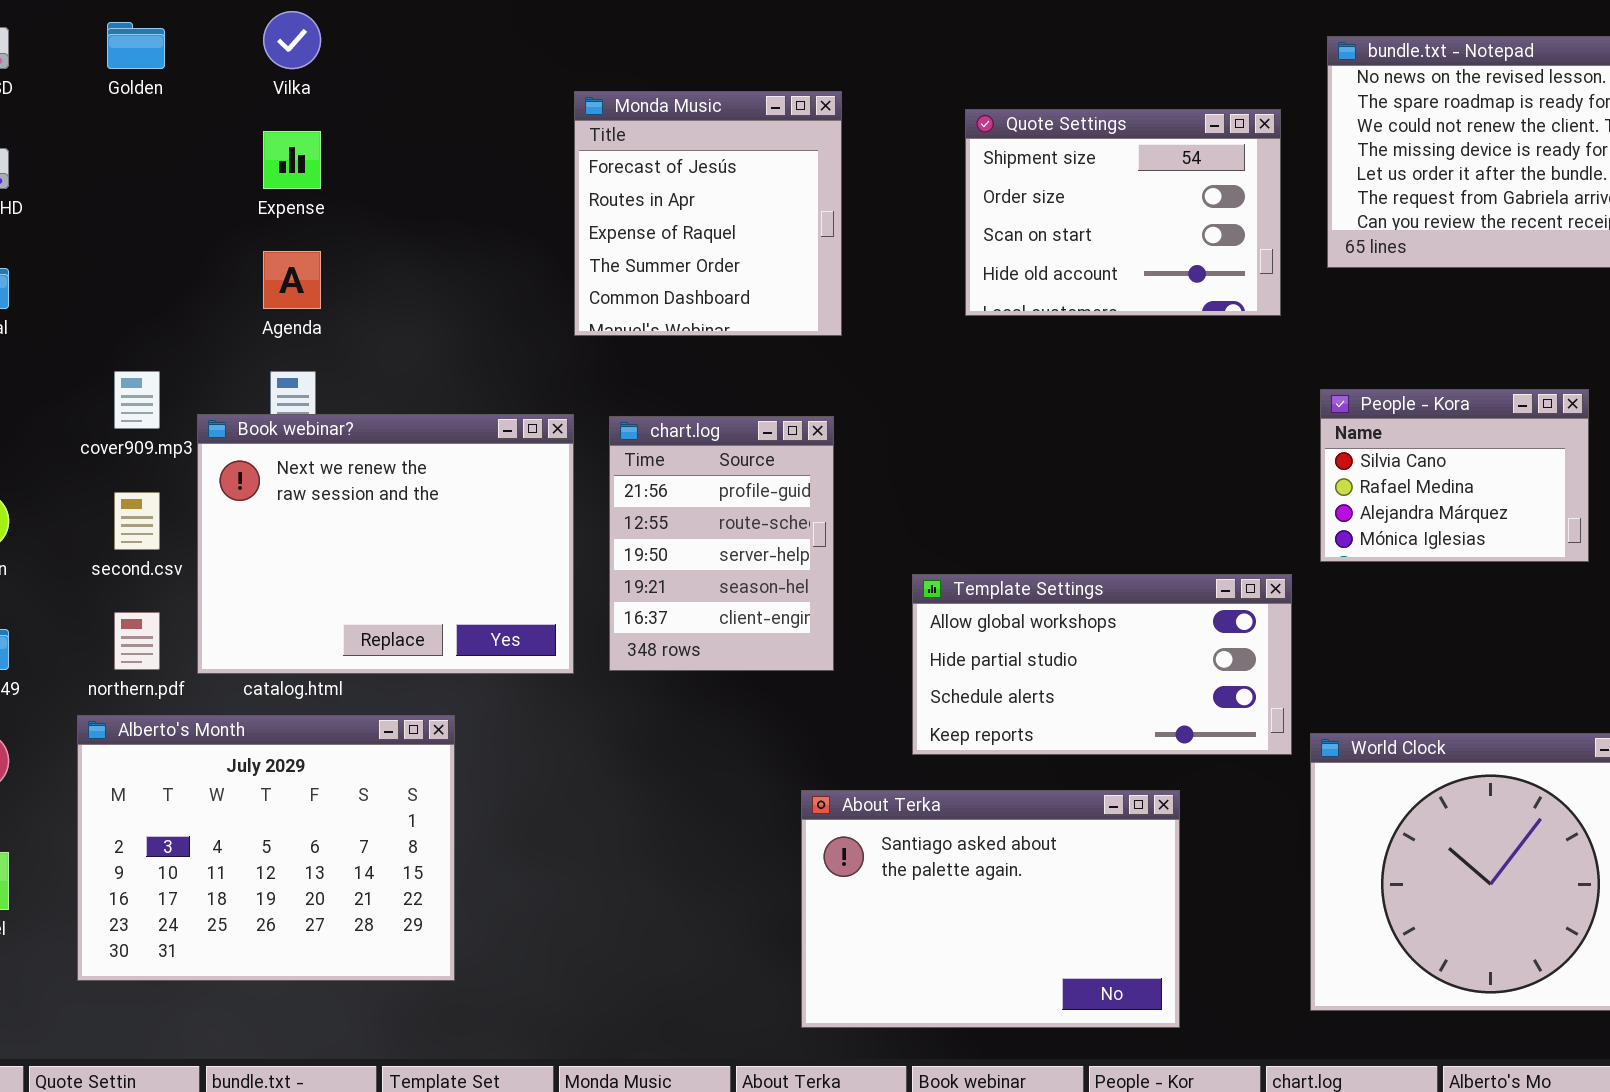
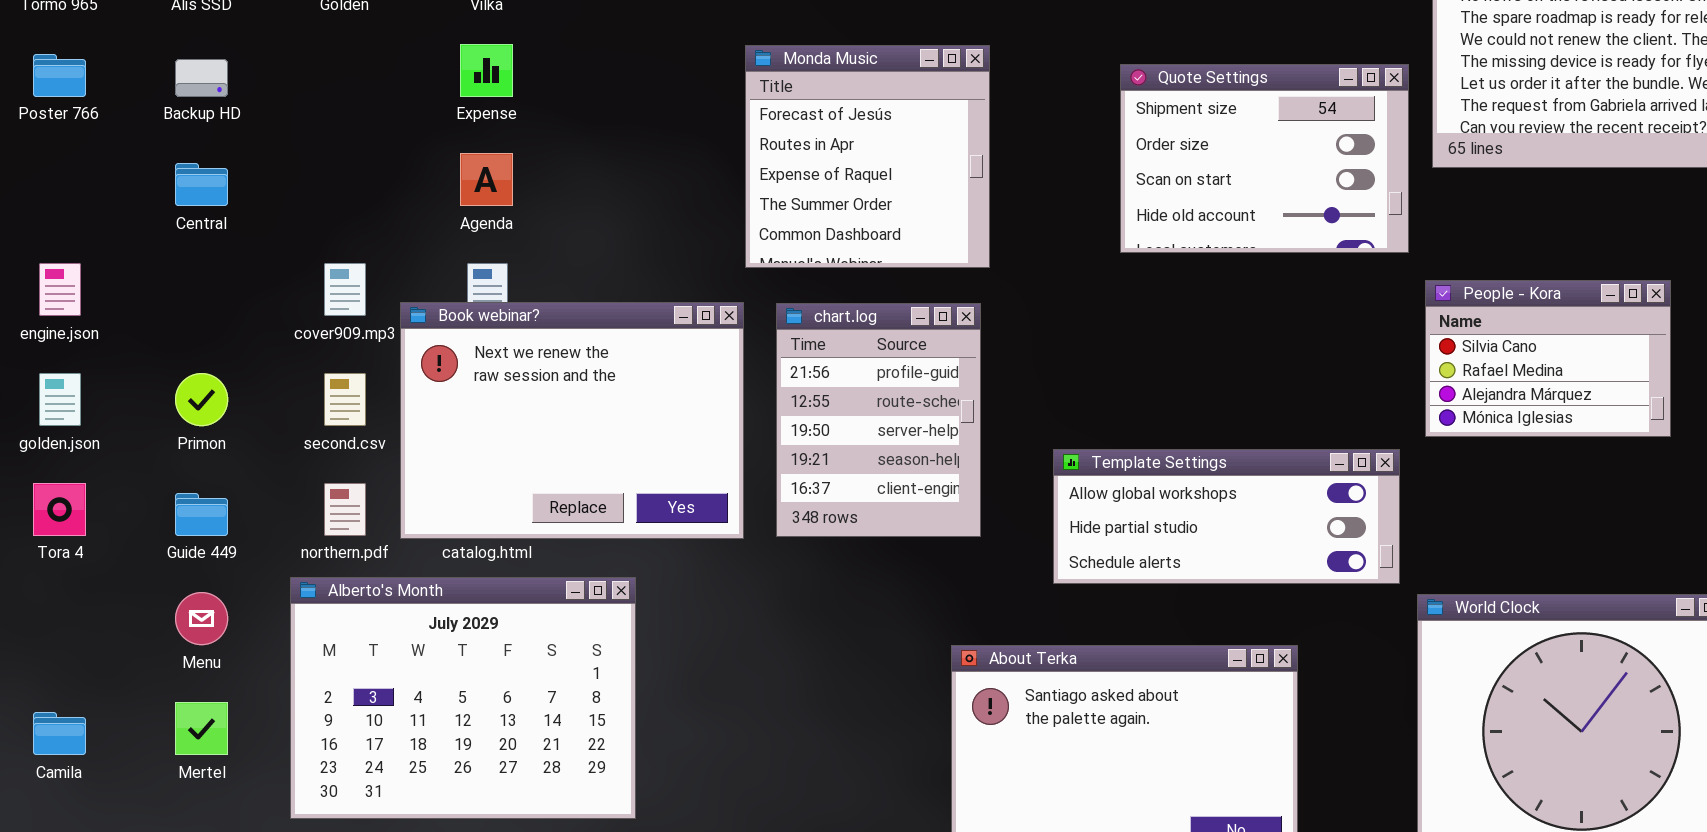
Monda Music: [574,91,842,336] -> [745,45,990,268], moved
Quote Settings: [965,109,1281,316] -> [1120,64,1409,253], moved
Template Settings: [912,574,1292,755] -> [1053,449,1400,584], resized

